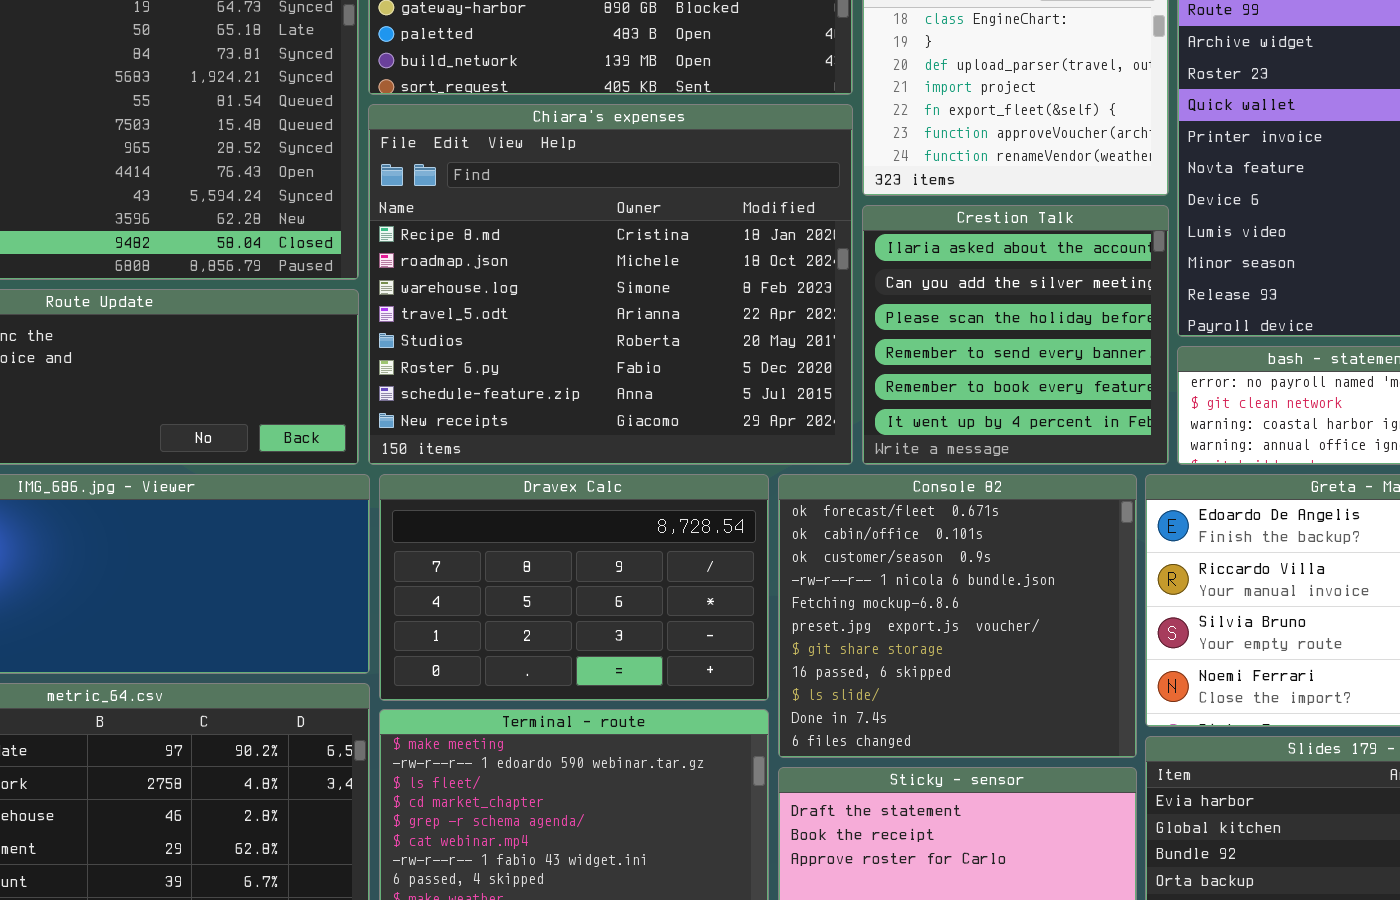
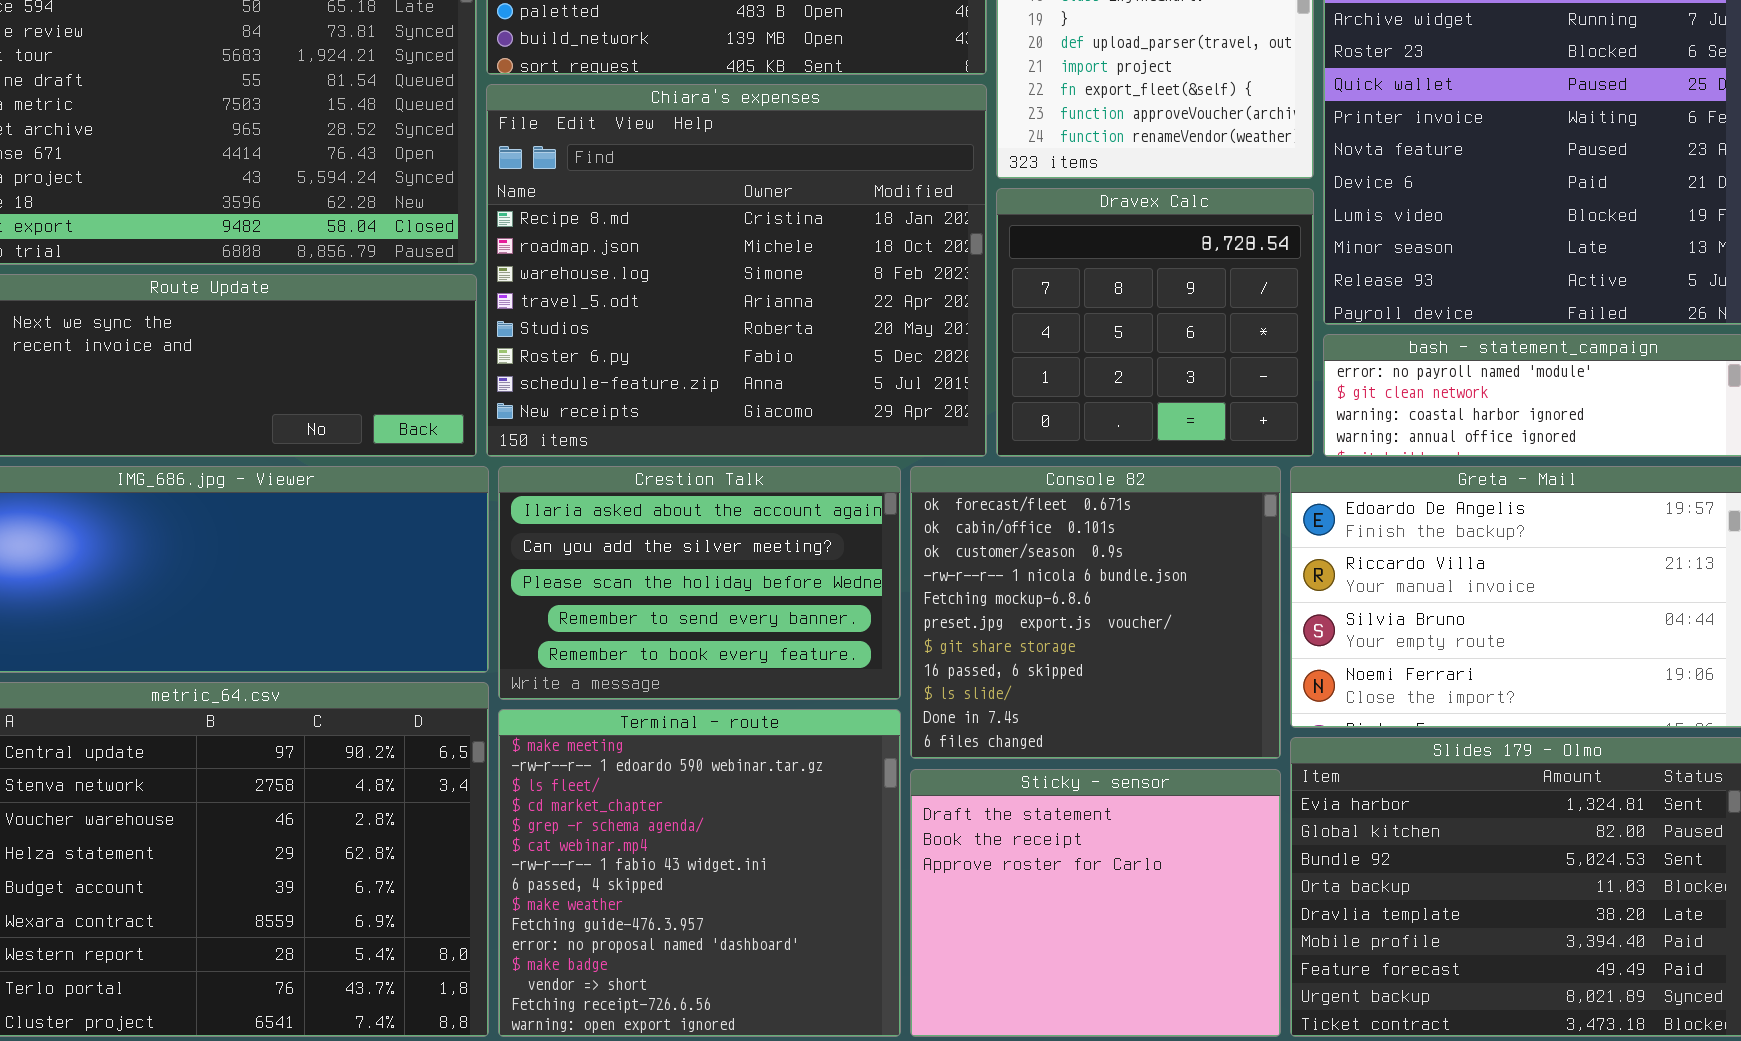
Crestion Talk: [862,205,1169,465] -> [498,466,901,700], moved, resized
Dravex Calc: [379,474,769,701] -> [996,188,1314,457], moved, resized

